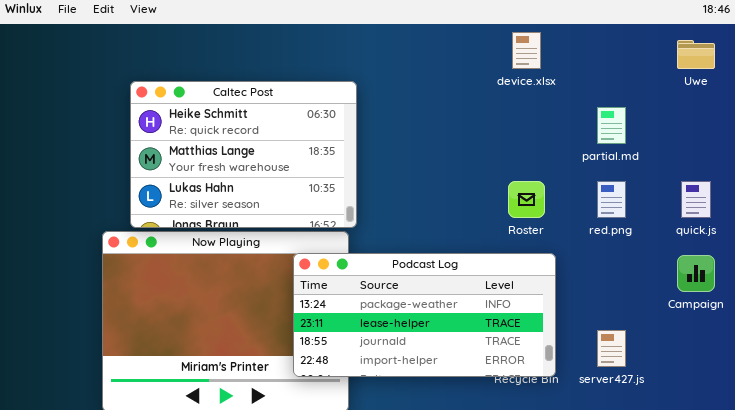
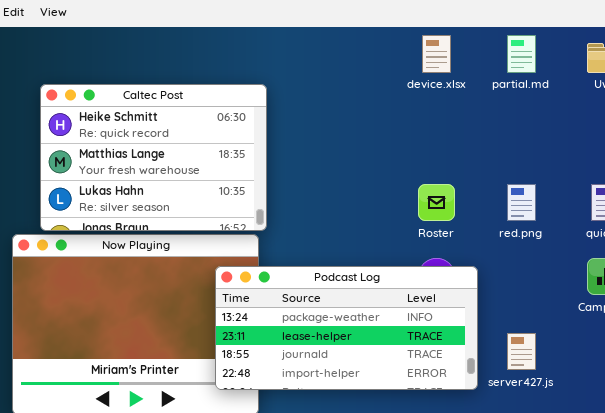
partial.md: [597,107,626,144] -> [507,35,536,73], moved
Podcast Log: [293,253,556,377] -> [215,266,478,390], moved

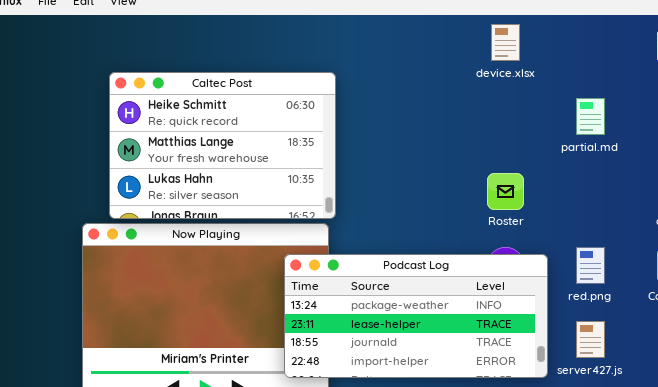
partial.md: [507,35,536,73] -> [576,98,605,135], moved
red.png: [507,184,536,221] -> [576,247,605,284], moved

